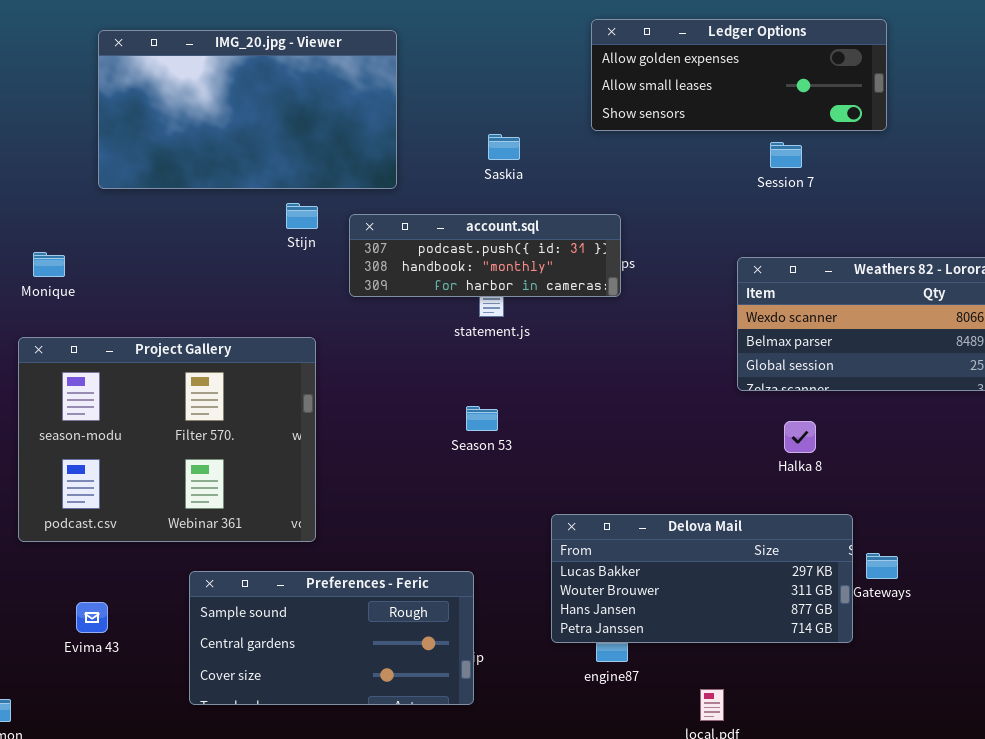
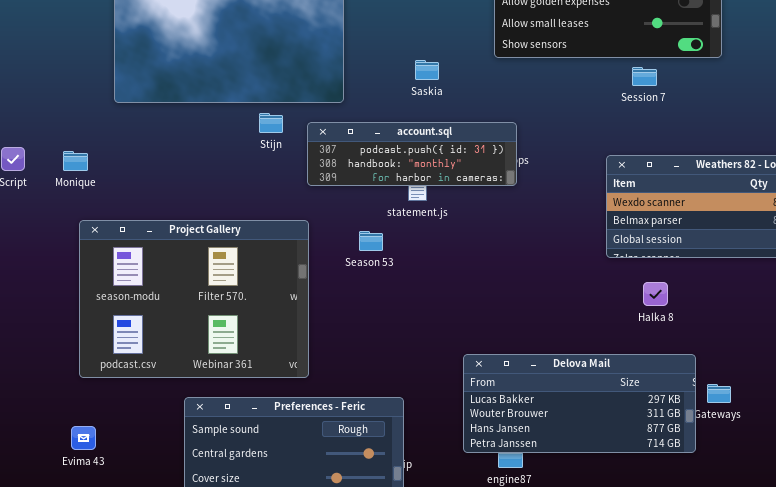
Project Gallery: [18,337,316,542] -> [79,220,309,378], moved
Season 53: [466,406,498,431] -> [359,231,383,251], moved
Evima 43: [76,602,108,633] -> [71,426,96,450], moved

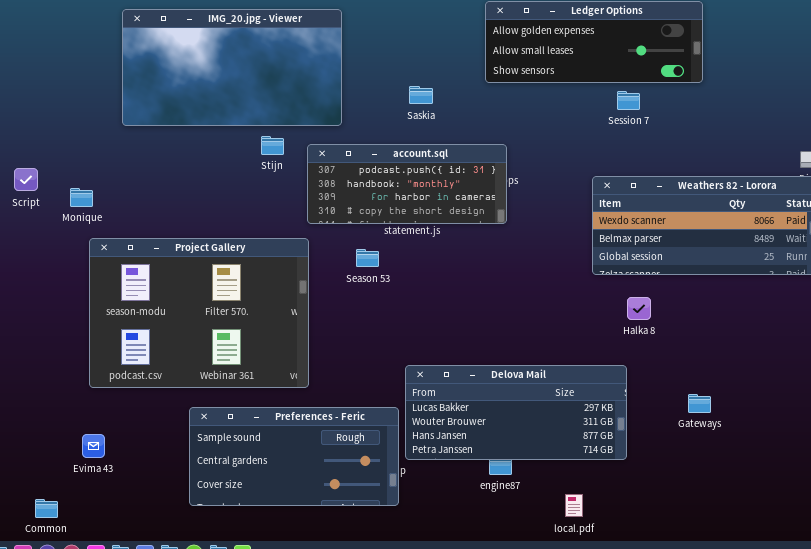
account.sql: [307,122,517,186] -> [307,144,507,224], resized
Monique: [63,151,88,171] -> [70,188,93,207], moved
Delova Mail: [463,354,696,453] -> [405,365,627,460], moved

